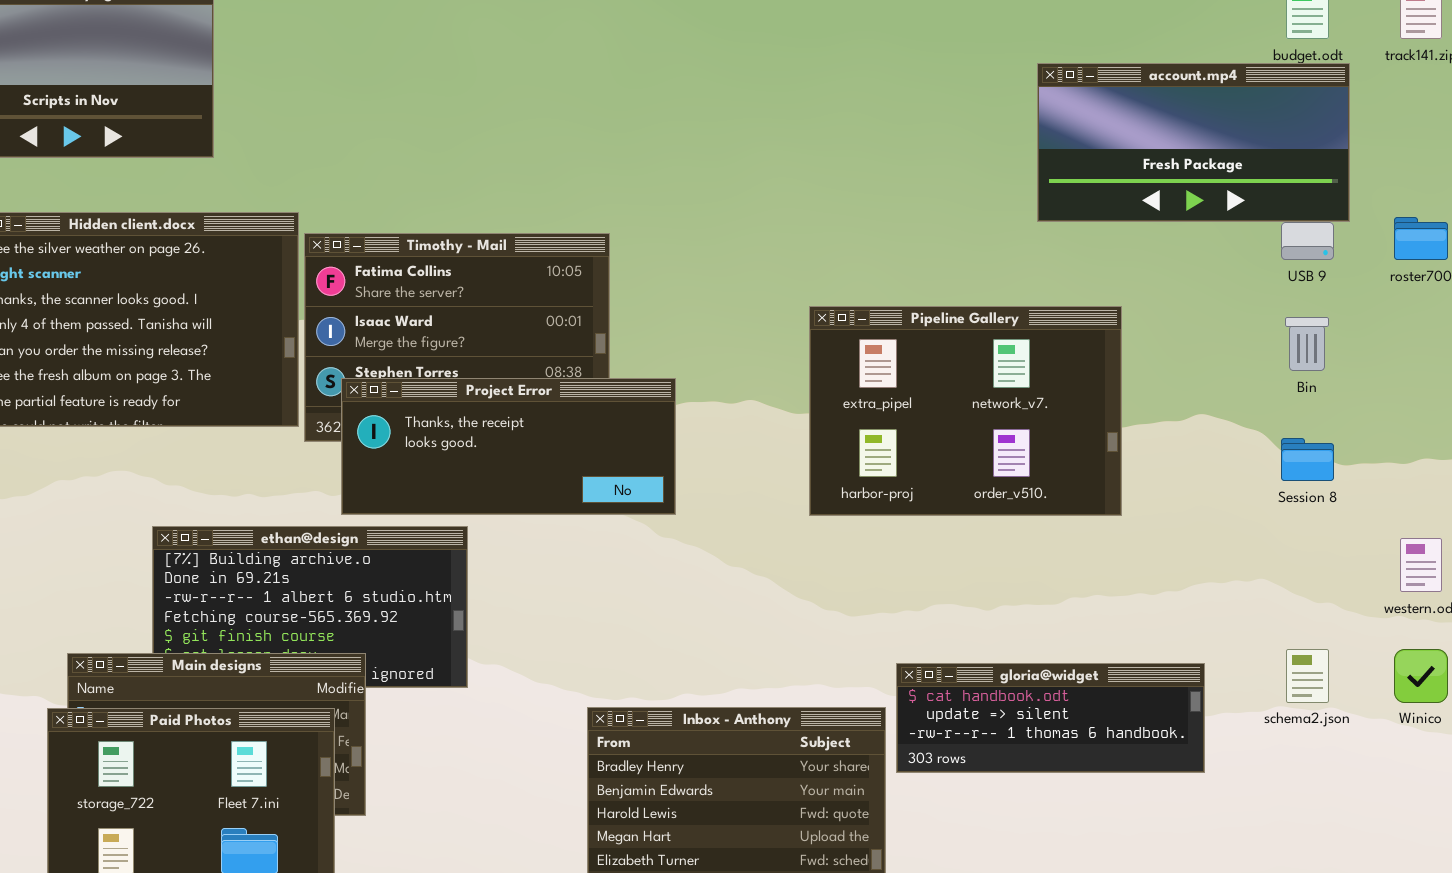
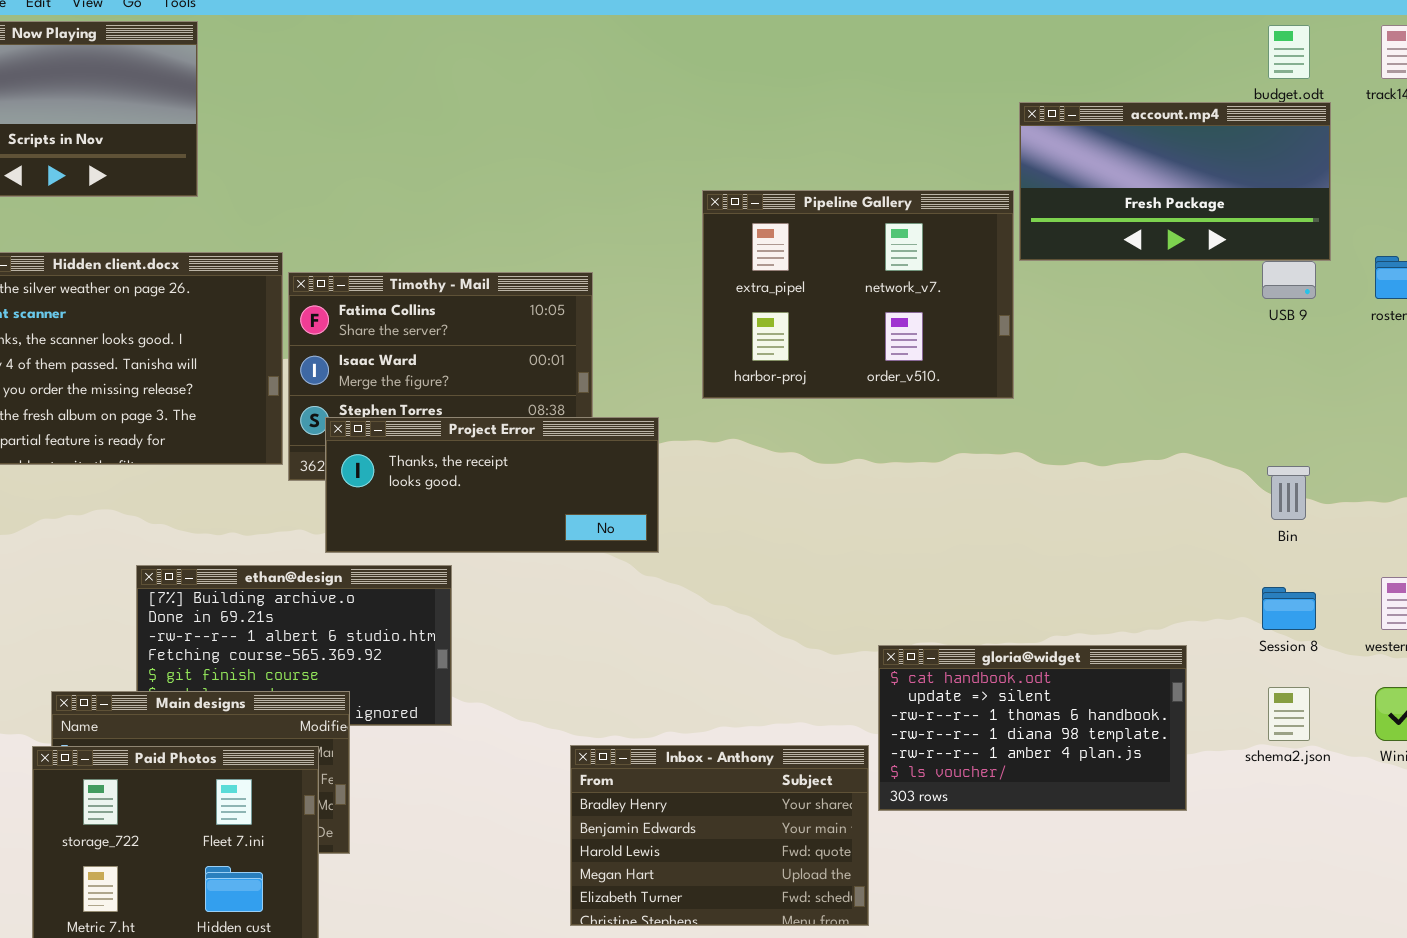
Pipeline Gallery: [809,306,1122,516] -> [702,190,1014,399], moved
Bin: [1285,317,1329,371] -> [1267,466,1310,520], moved
Session 8: [1281,438,1334,481] -> [1262,587,1316,630], moved
gloria@widget: [896,663,1205,773] -> [878,645,1187,811], resized

